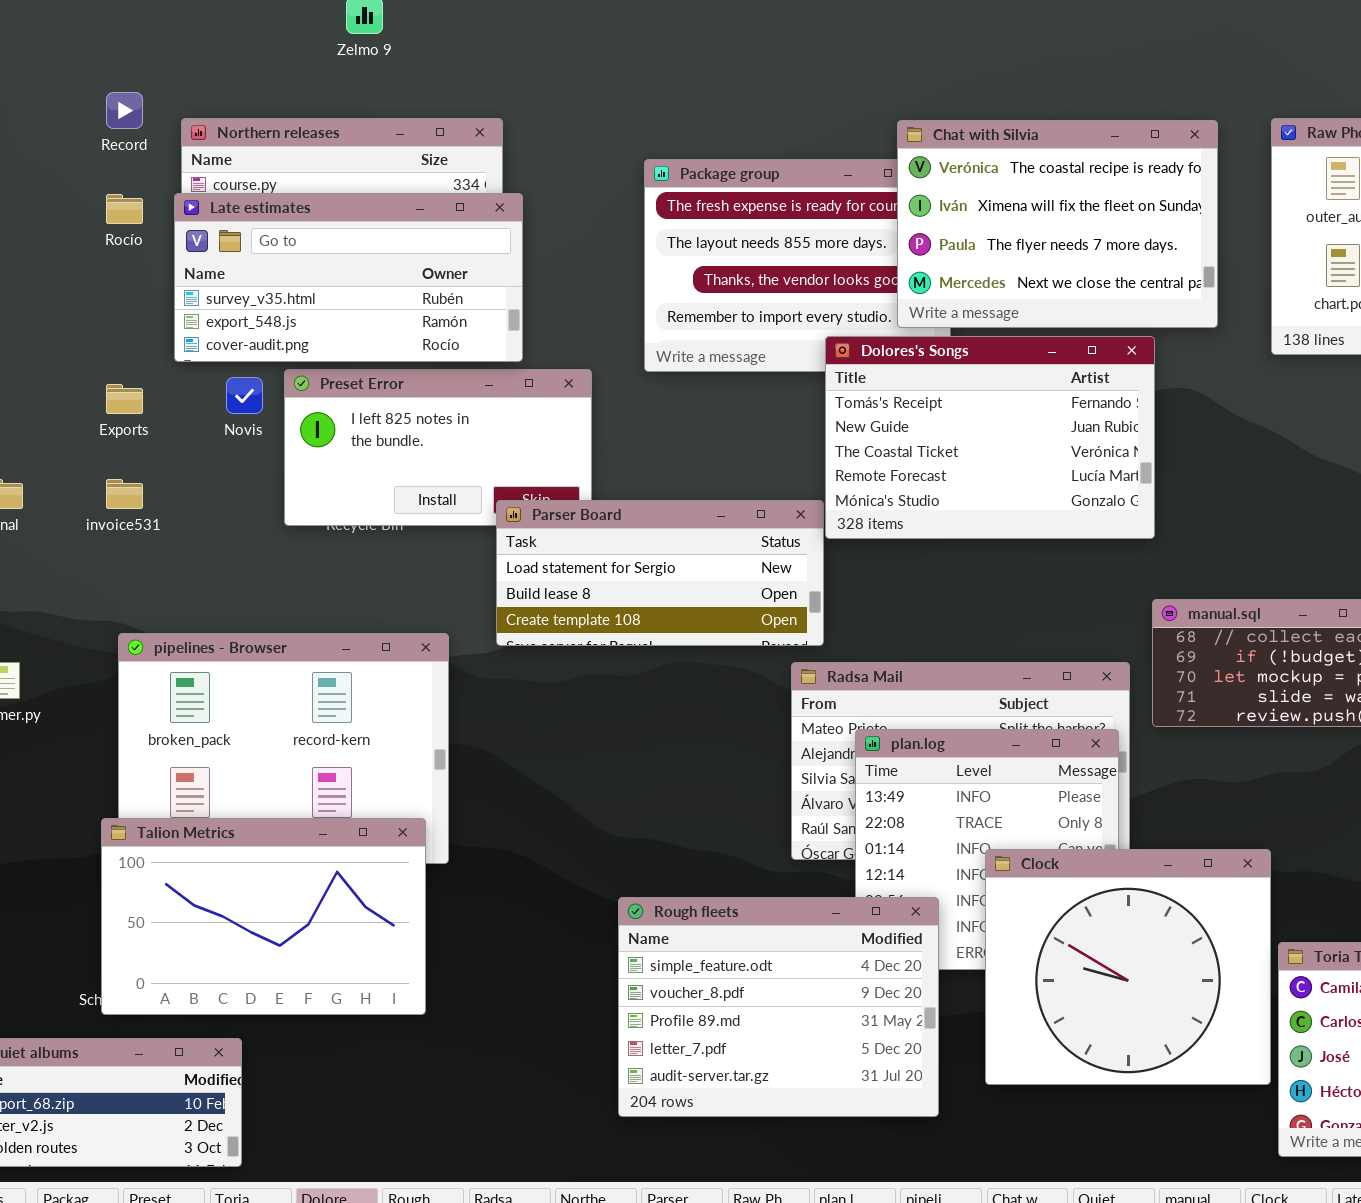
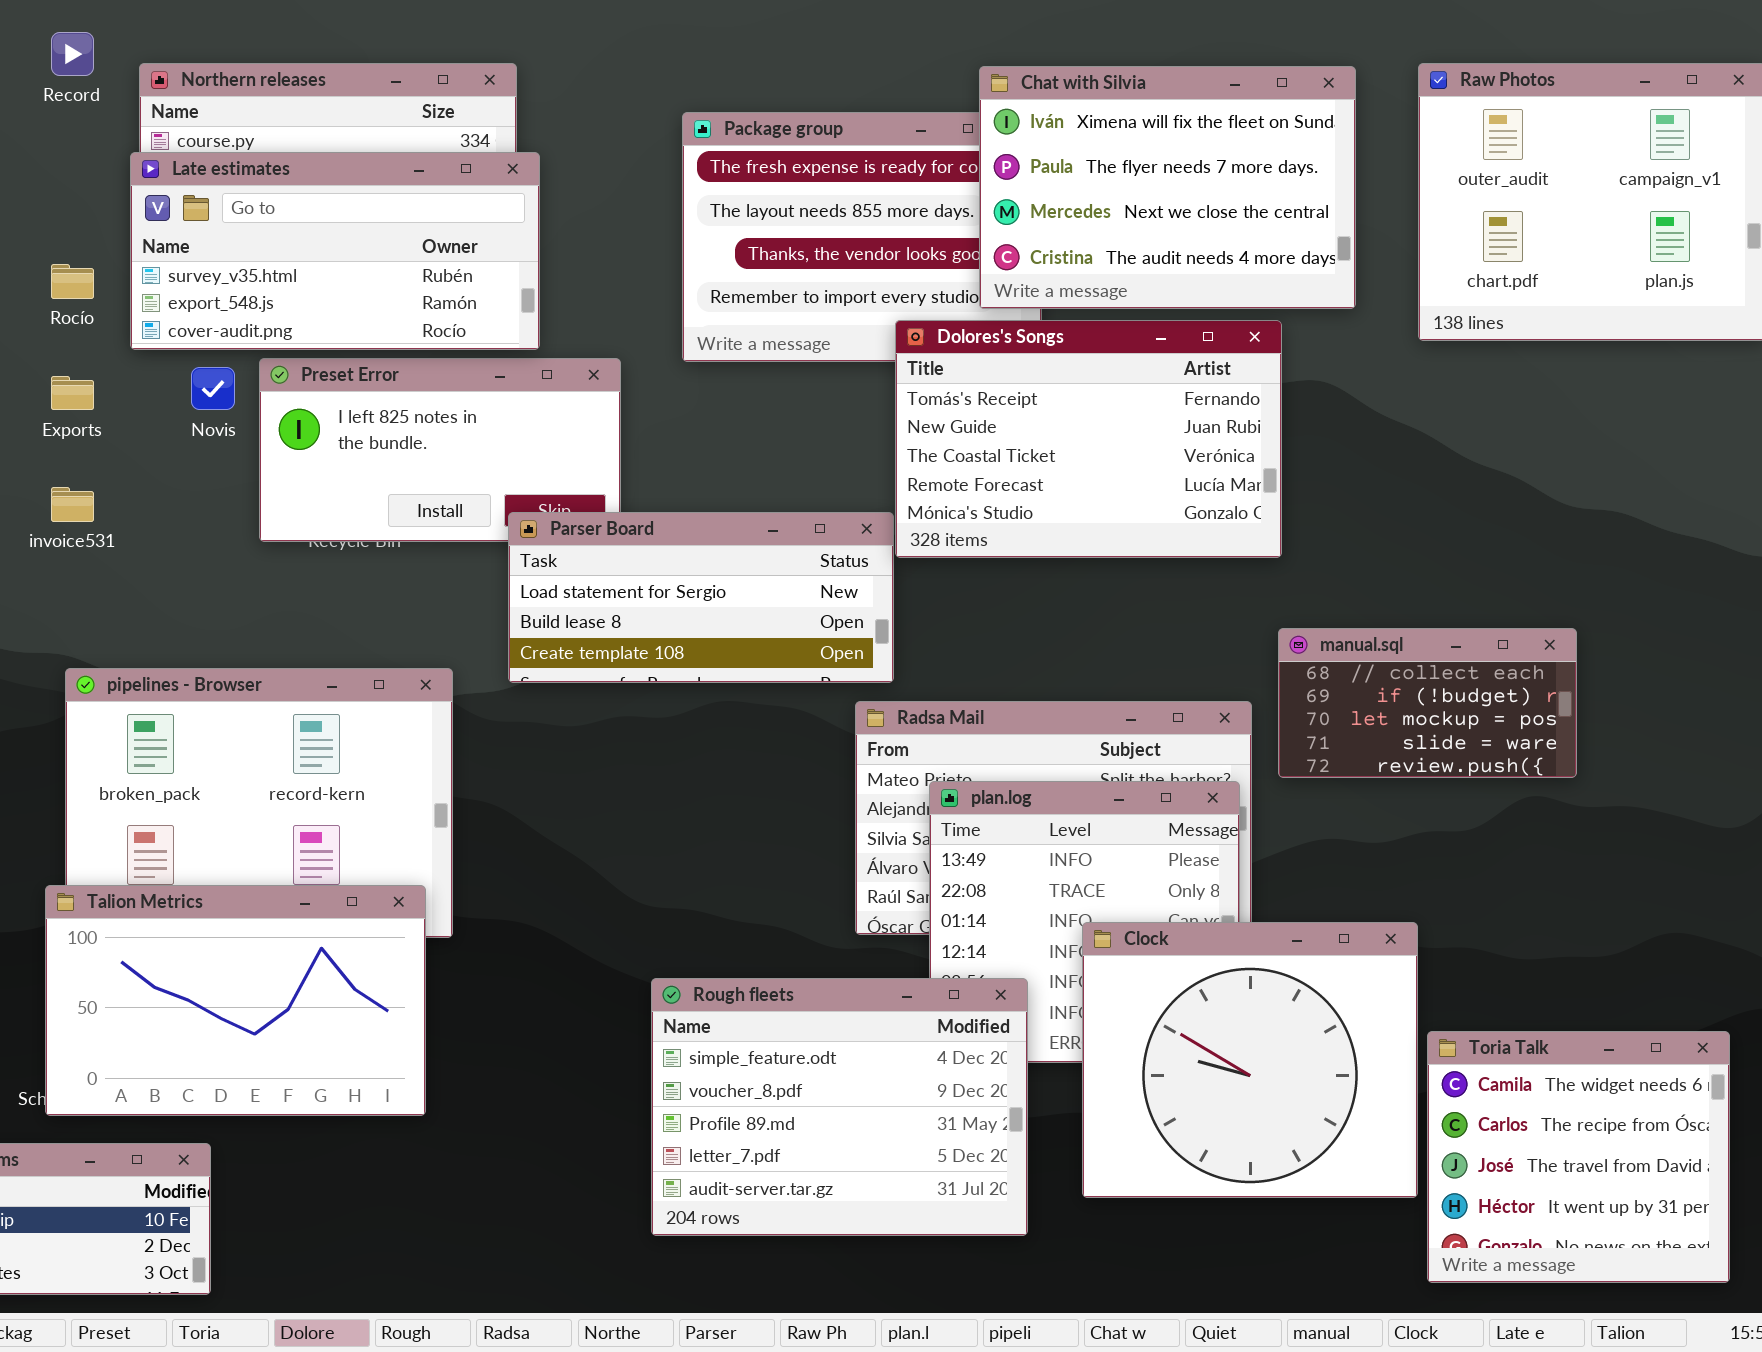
Chat with Silvia: [897,120,1218,328] -> [979,66,1356,309], scrolled down 1 row
Rocío: [106,194,143,224] -> [51,264,94,299], moved

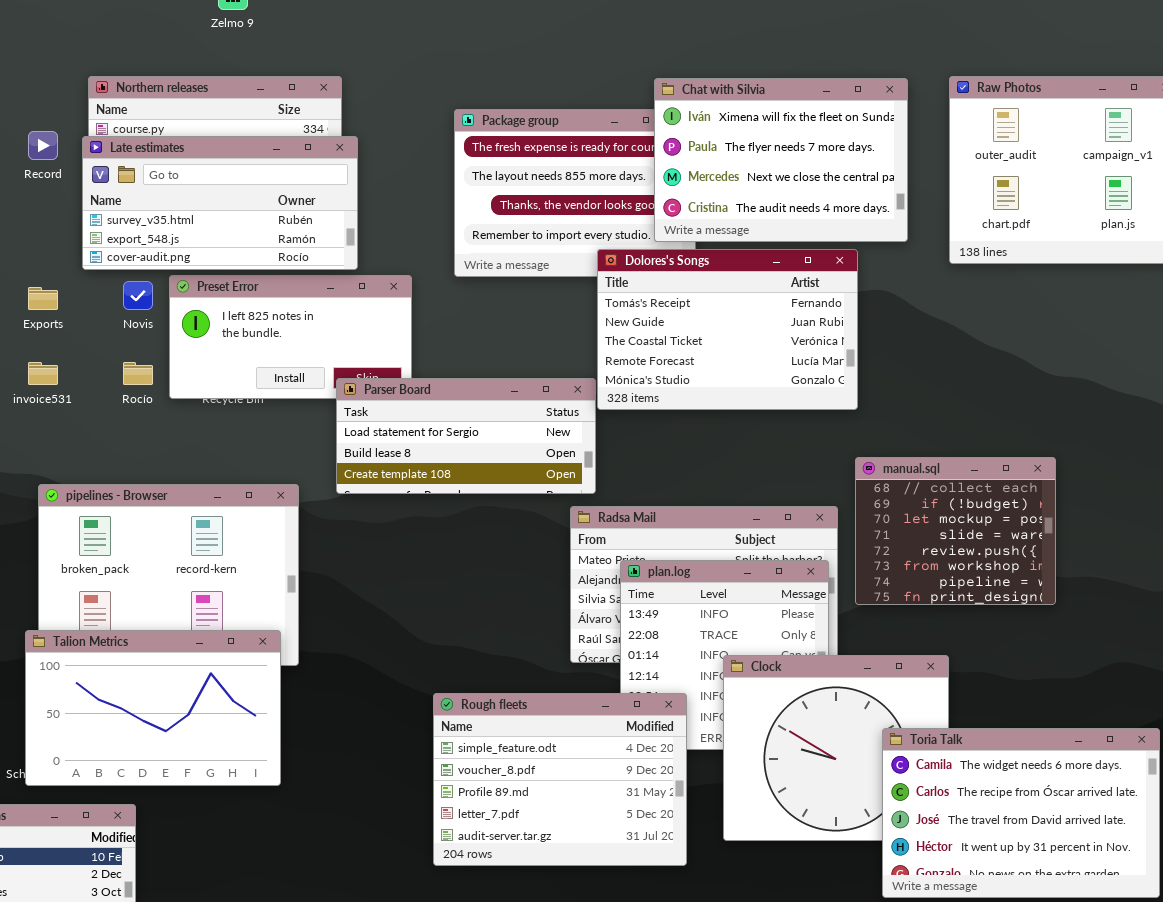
Record: [51,32,94,76] -> [28,131,58,160], moved
Rocío: [51,264,94,299] -> [123,362,153,385], moved
manual.sql: [1278,628,1577,778] -> [855,457,1056,605], resized
Toria Talk: [1427,1031,1730,1283] -> [882,728,1160,898], resized

